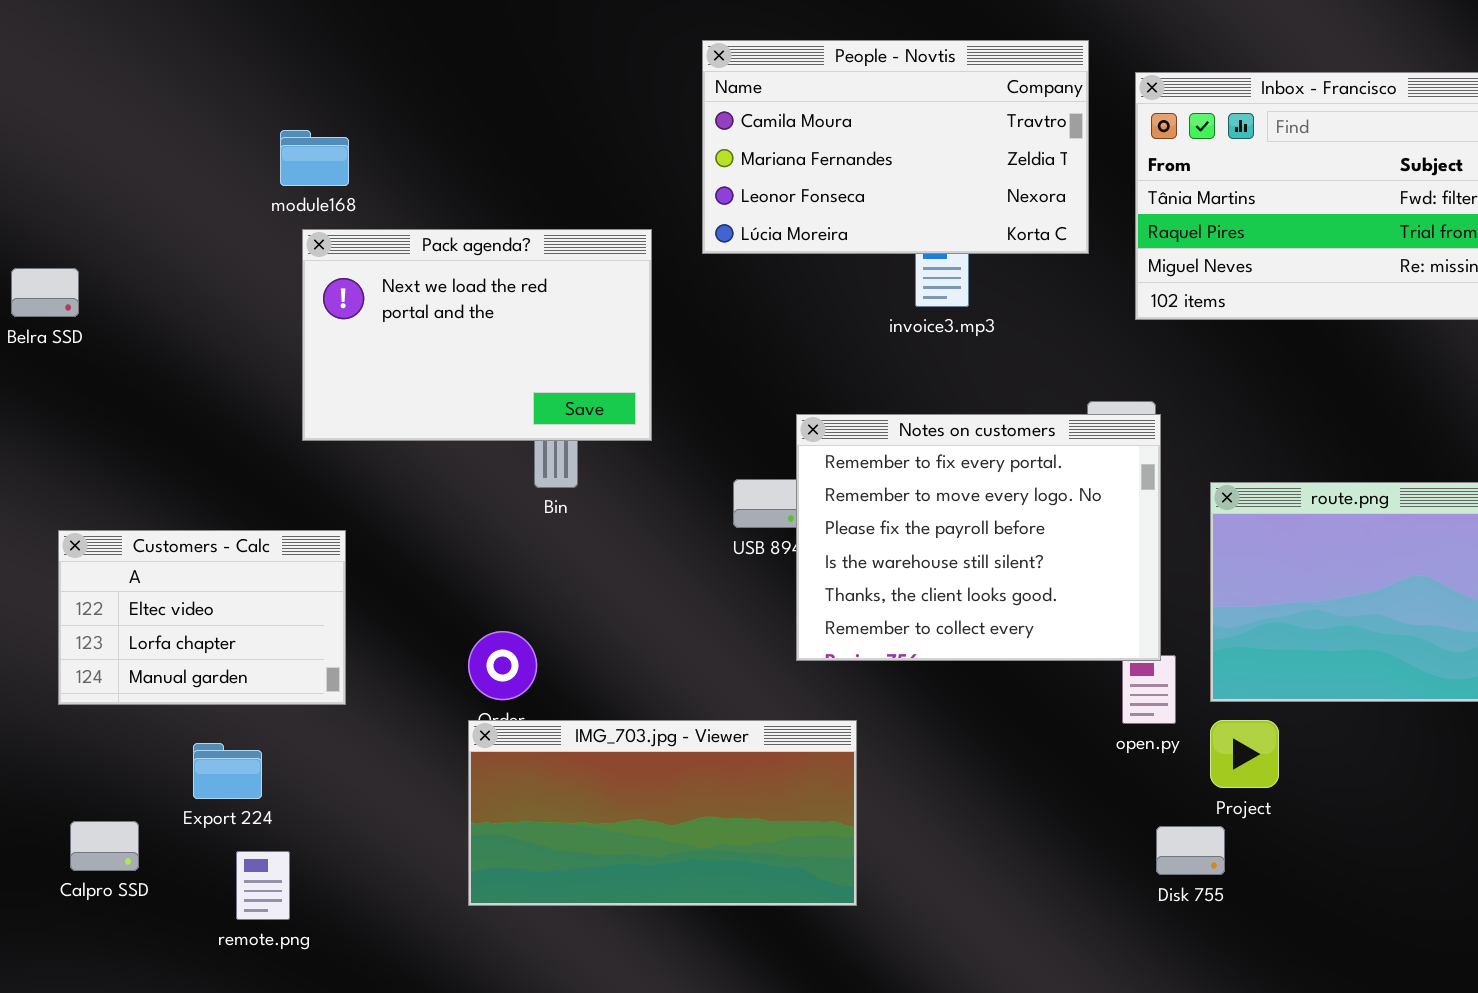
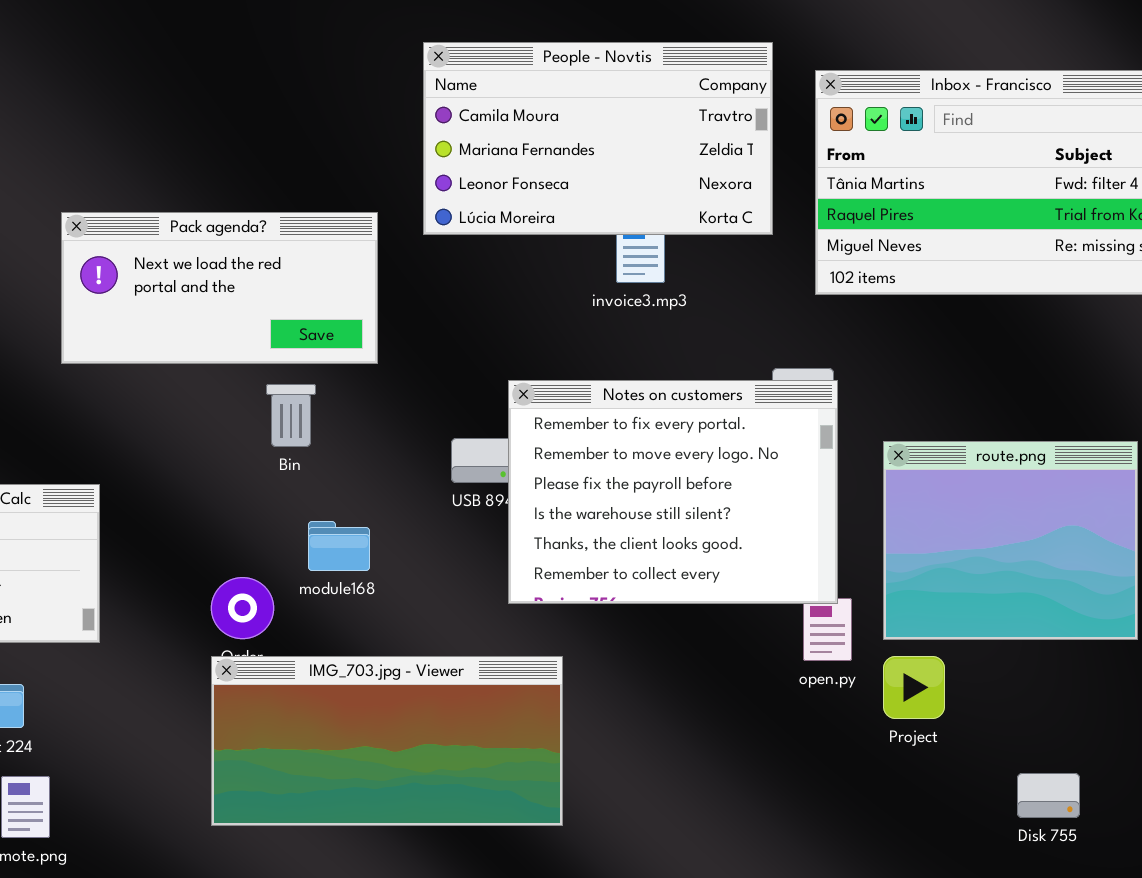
module168: [280,130,349,186] -> [308,521,370,571], moved
Pack agenda?: [302,229,652,441] -> [61,212,378,364], resized
Disk 755: [1156,826,1225,875] -> [1017,773,1080,818], moved

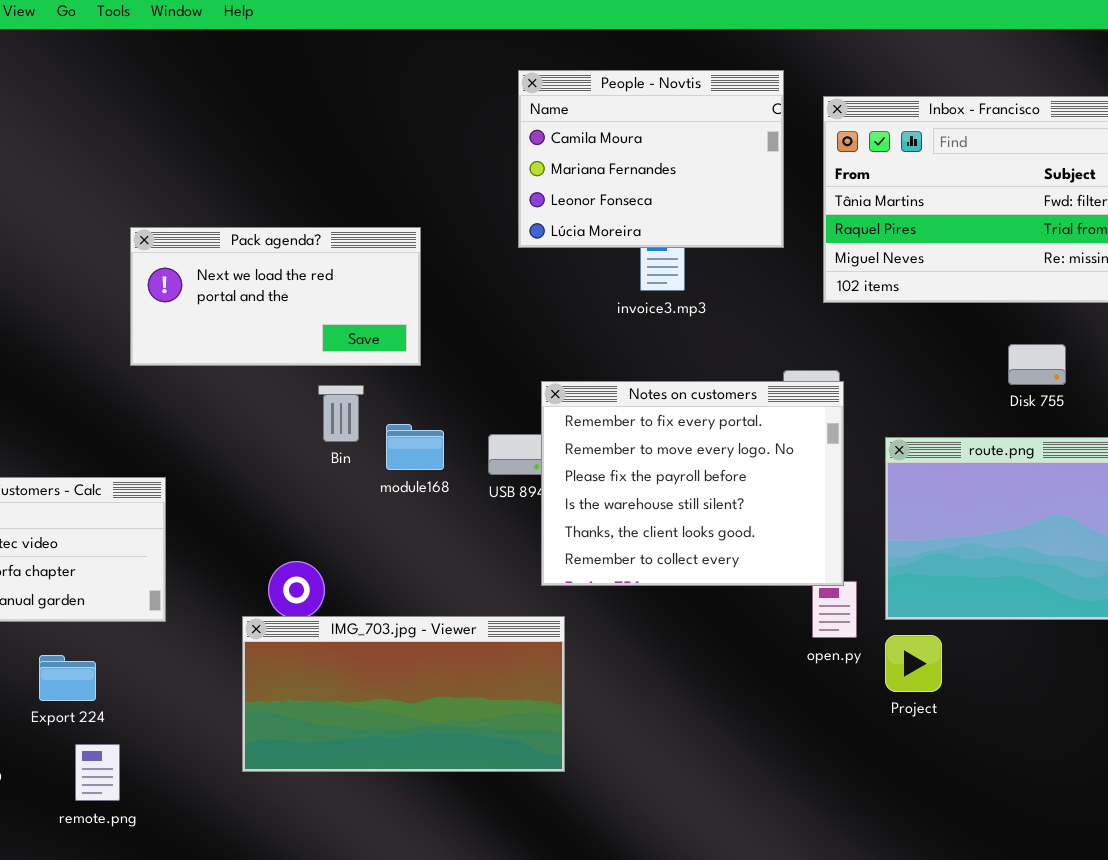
People - Novtis: [423,42,773,235] -> [518,70,784,248], resized
module168: [308,521,370,571] -> [386,424,444,470], moved
IMG_703.jpg - Viewer: [211,656,563,826] -> [242,616,565,772], moved
Disk 755: [1017,773,1080,818] -> [1008,344,1066,385], moved

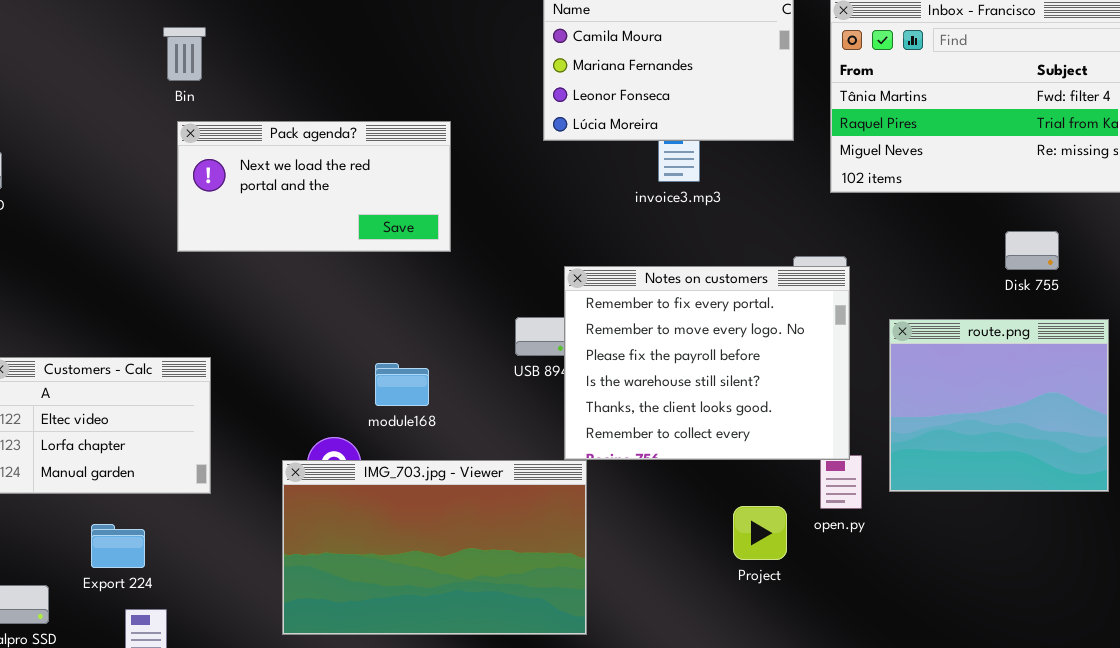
Bin: [318,385,364,442] -> [163,27,206,81], moved
module168: [386,424,444,470] -> [375,363,429,406], moved
IMG_703.jpg - Viewer: [242,616,565,772] -> [282,460,587,635], resized
Project: [885,635,942,692] -> [733,506,787,560], moved

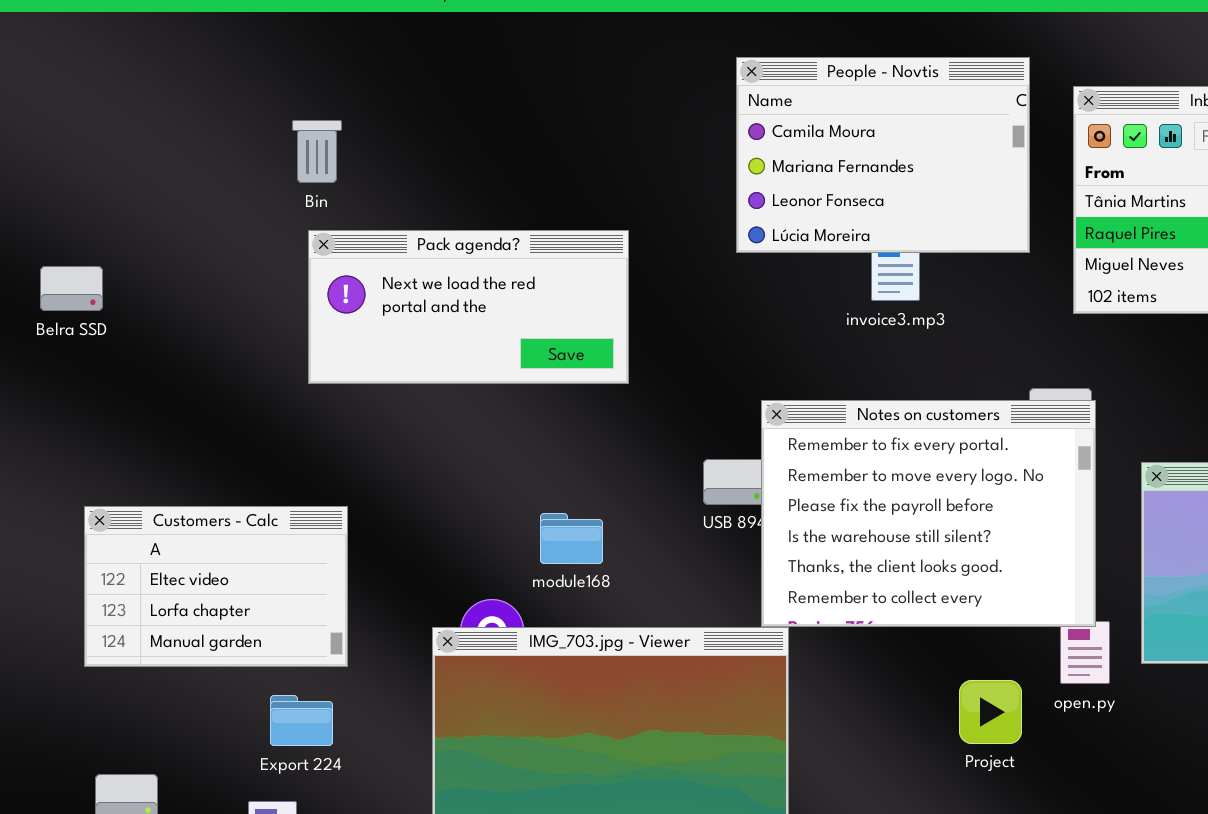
Export 224: [91,524,145,568] -> [270,695,333,746], moved

